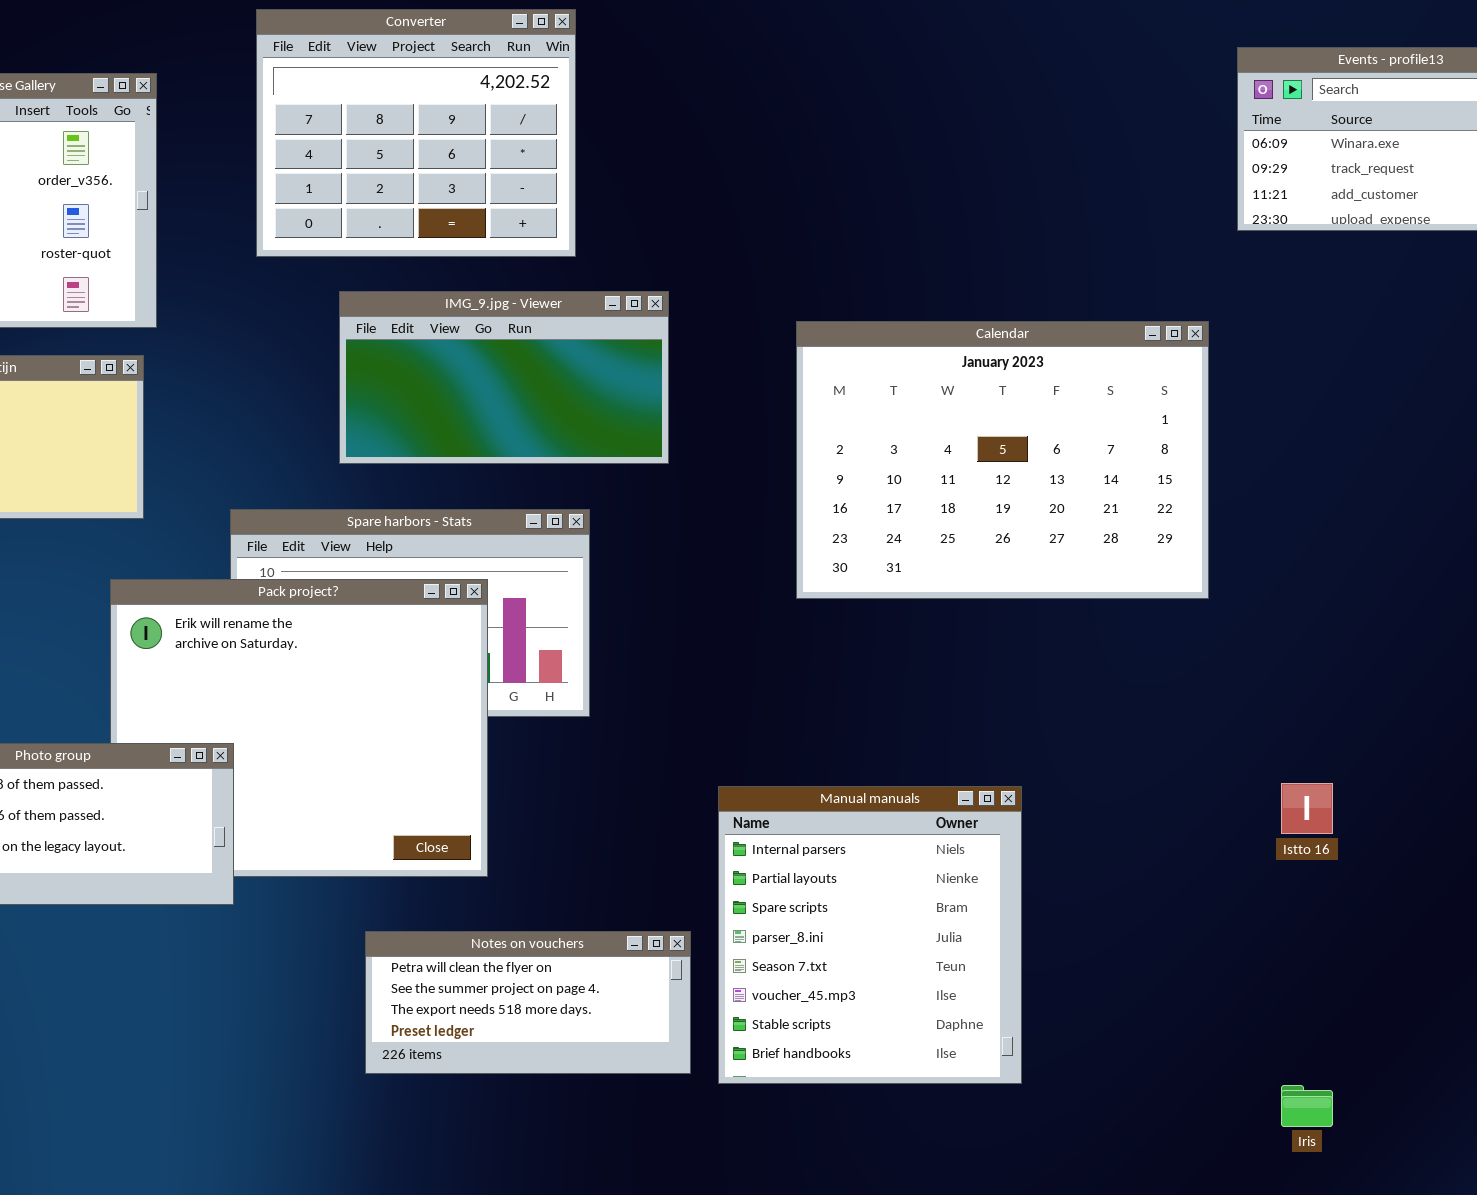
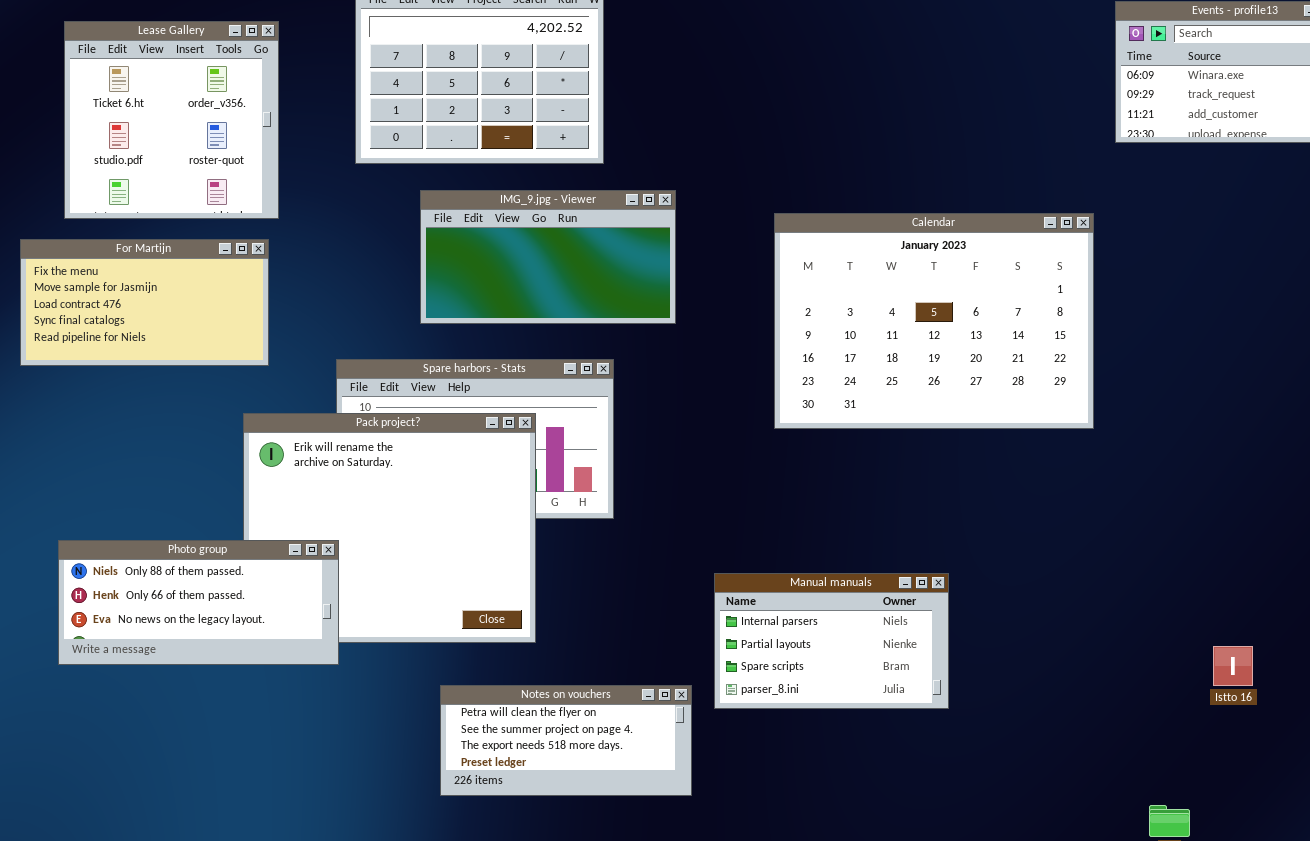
Istto 16: [1281,783,1333,834] -> [1213,646,1253,686], moved
Manual manuals: [718,786,1022,1084] -> [714,573,949,709], resized

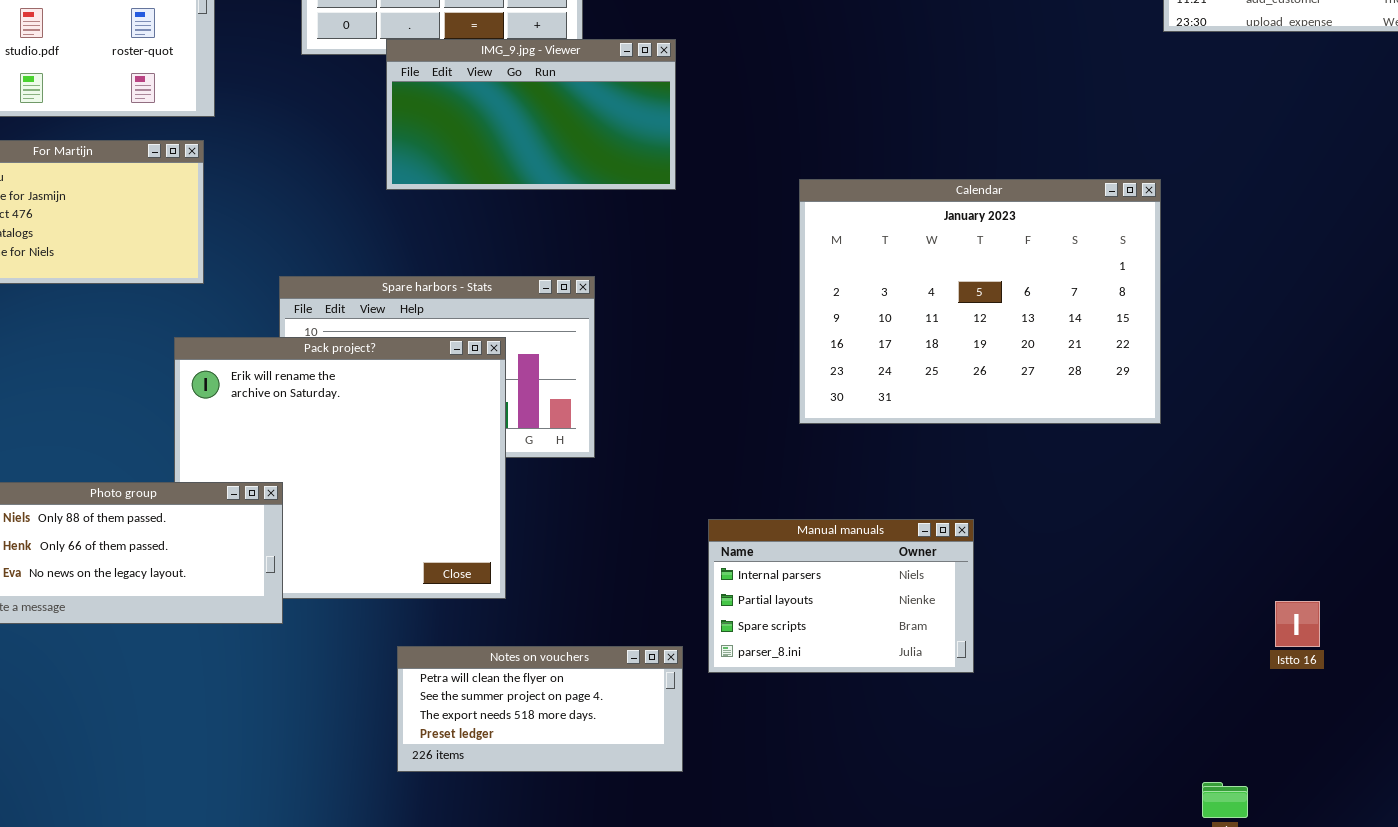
IMG_9.jpg - Viewer: [420,190,676,324] -> [386,39,676,190], moved
Calendar: [774,213,1094,429] -> [799,179,1161,424], moved

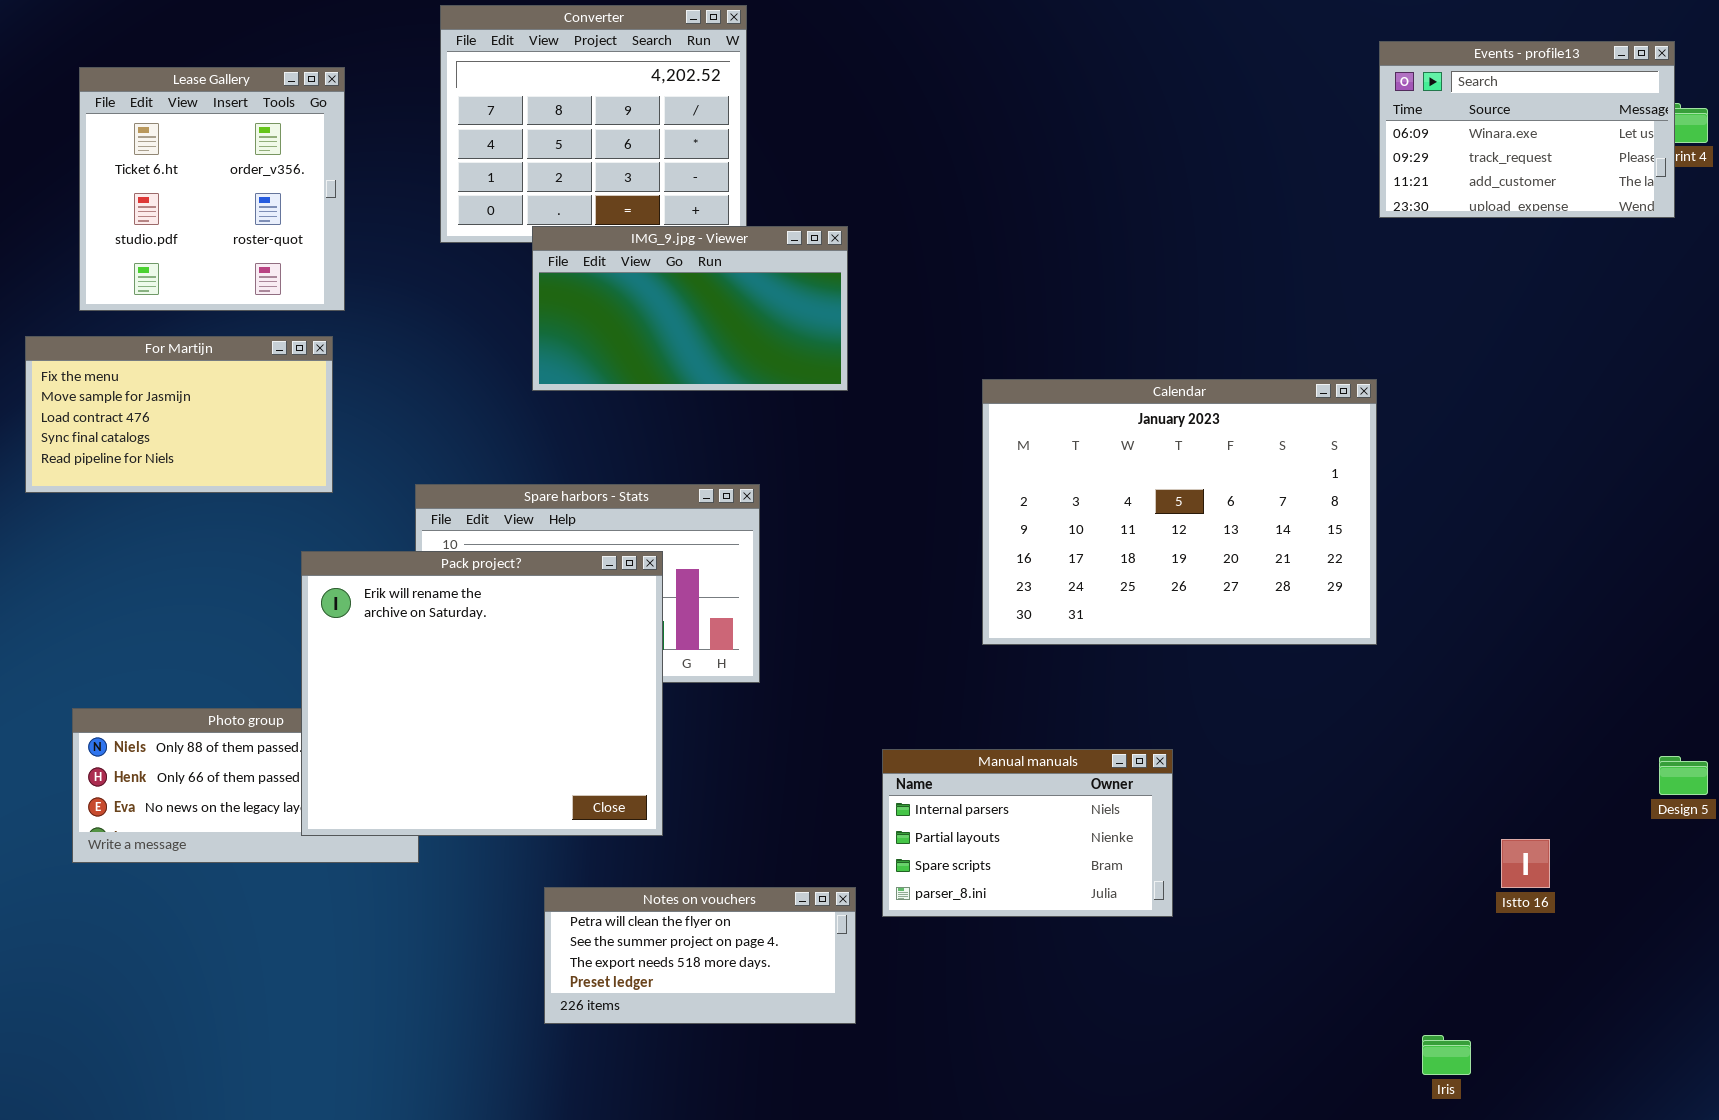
Pack project?: [174,337,506,599] -> [301,551,663,836], raised

